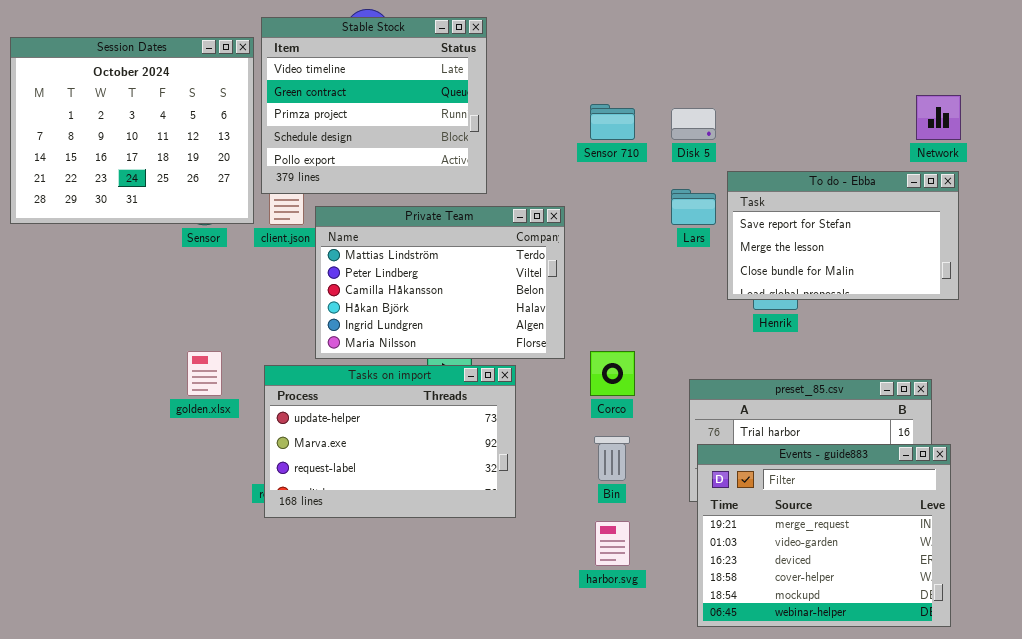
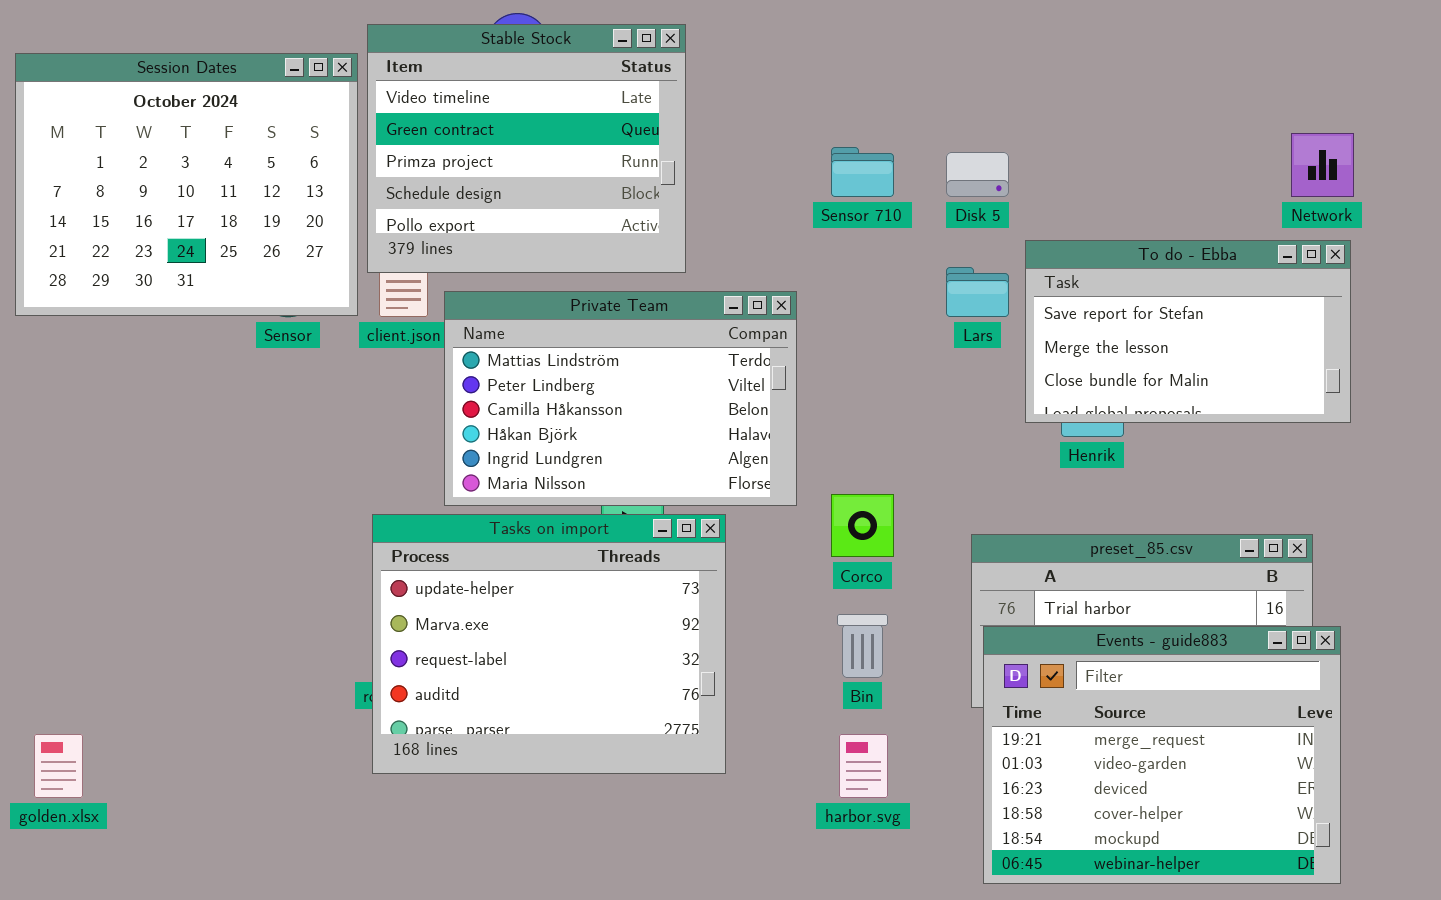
golden.xlsx: [187,351,222,396] -> [34,734,83,798], moved
Tasks on import: [264,365,516,518] -> [372,514,726,774], resized

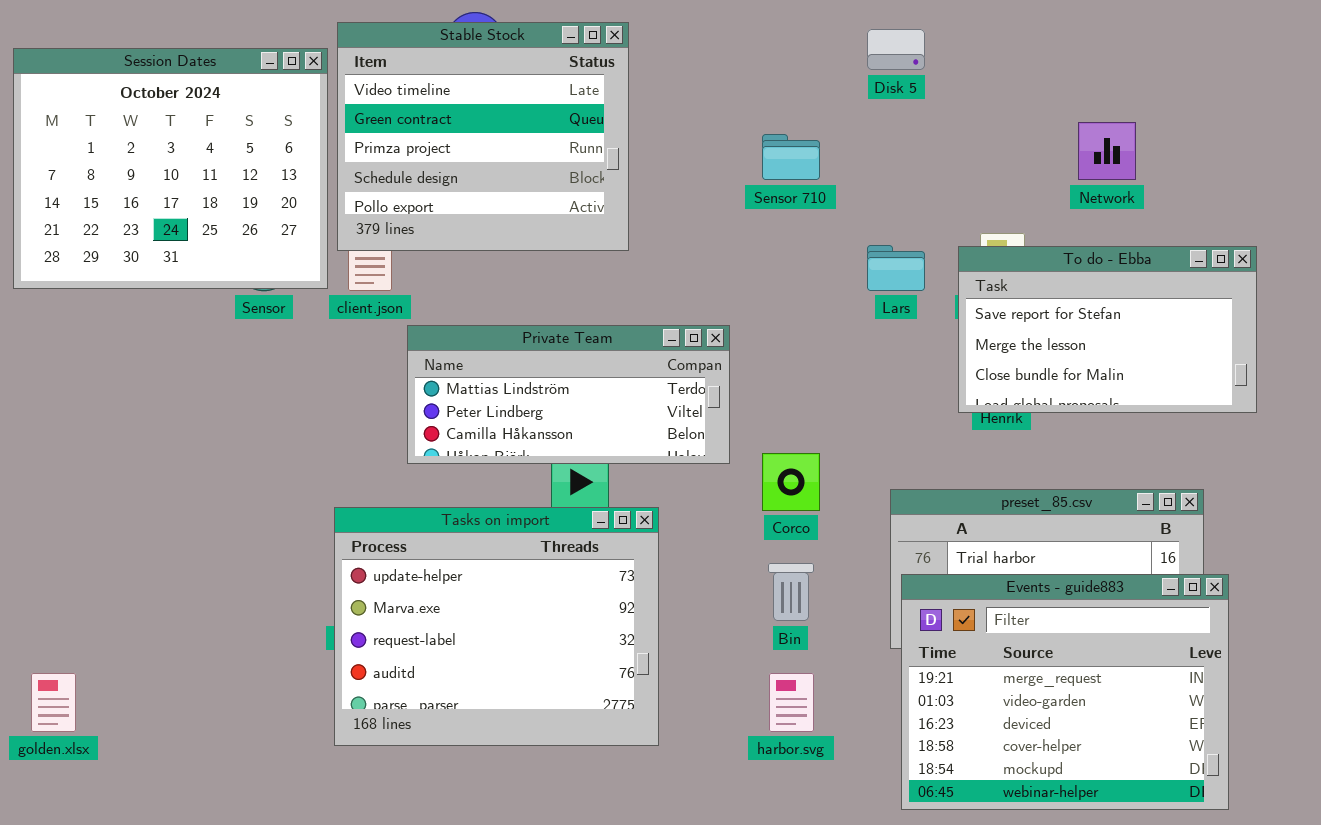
Network: [1291,133,1354,197] -> [1078,122,1136,180], moved
Disk 5: [946,152,1009,197] -> [867,29,925,70], moved
To do - Ebba: [1025,240,1351,423] -> [958,246,1257,413], moved
Private Team: [444,291,797,506] -> [407,325,730,464], resized
Tasks on import: [372,514,726,774] -> [334,507,659,746], moved

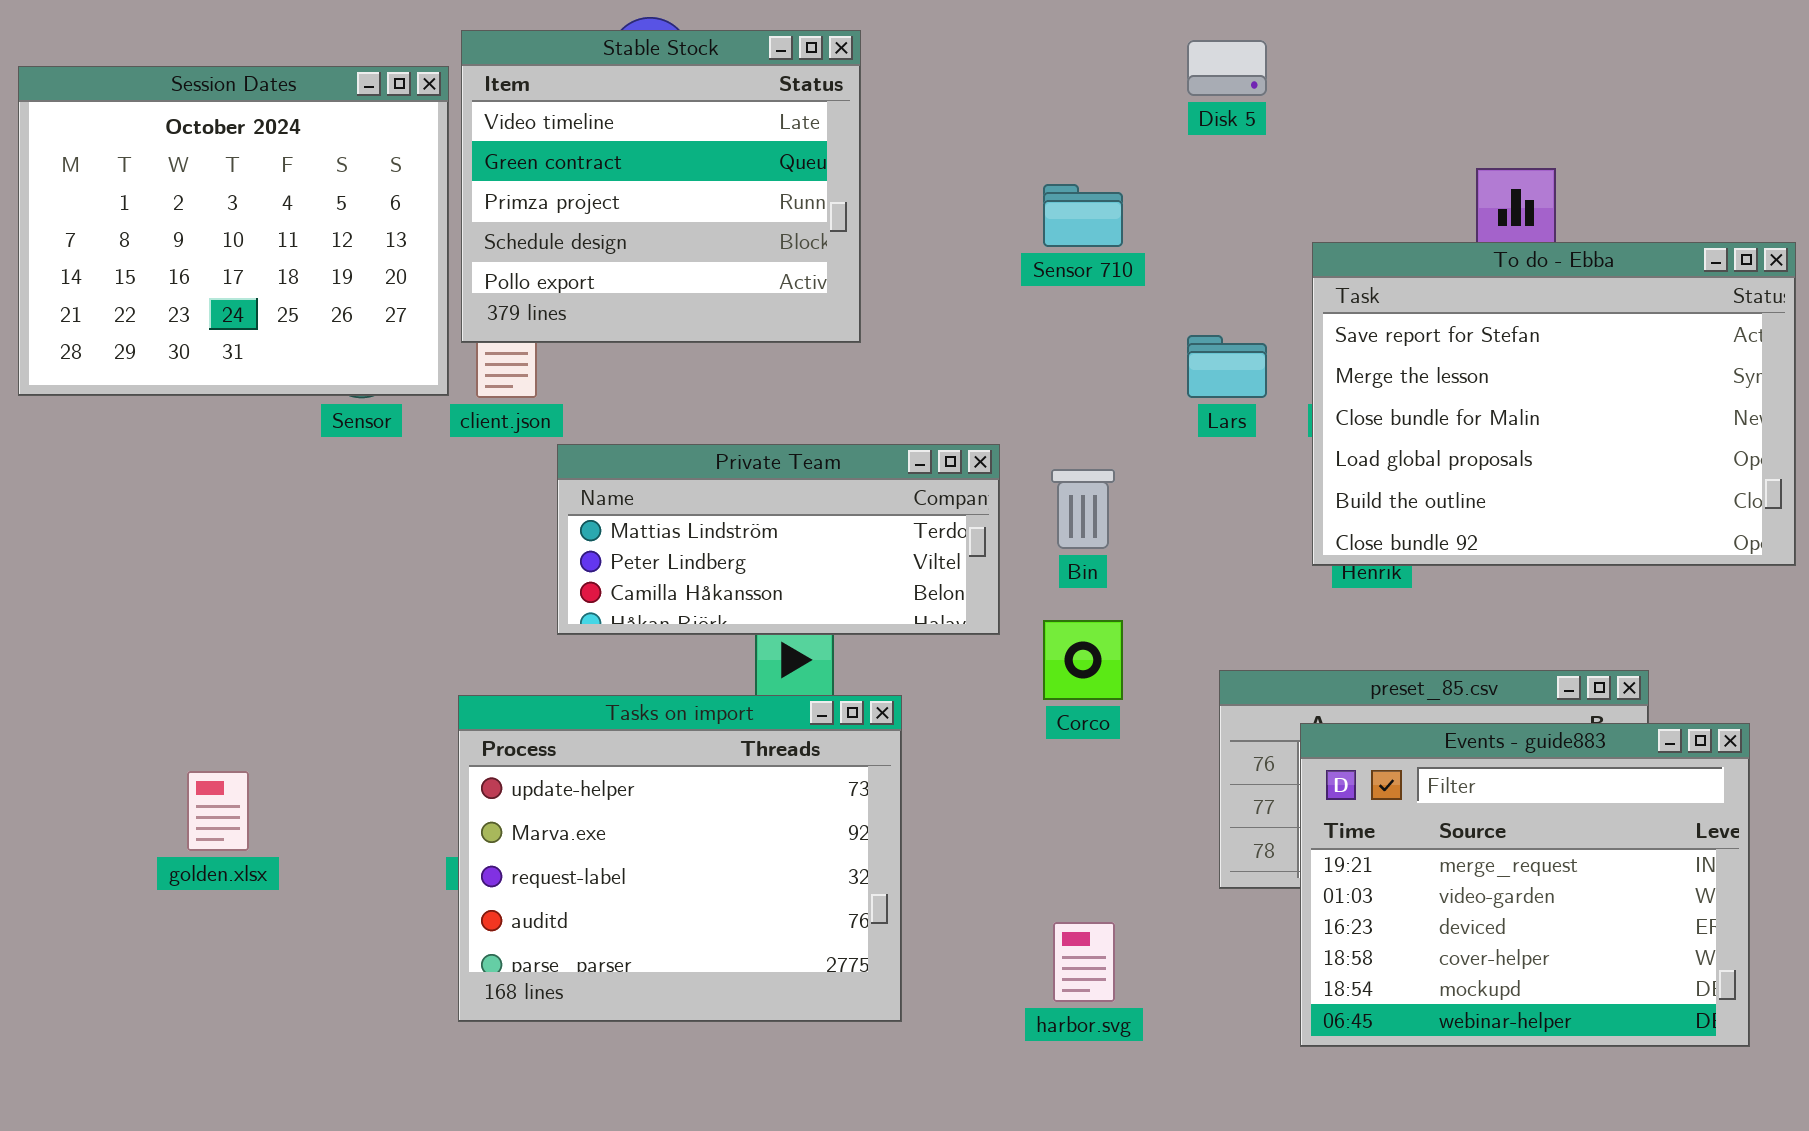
To do - Ebba: [958,246,1257,413] -> [1312,242,1796,566], resized
Bin: [768,563,814,621] -> [1051,469,1115,549], moved
Events - guide883: [901,574,1229,810] -> [1300,723,1750,1047], moved
golden.xlsx: [31,673,76,732] -> [187,771,249,851], moved

